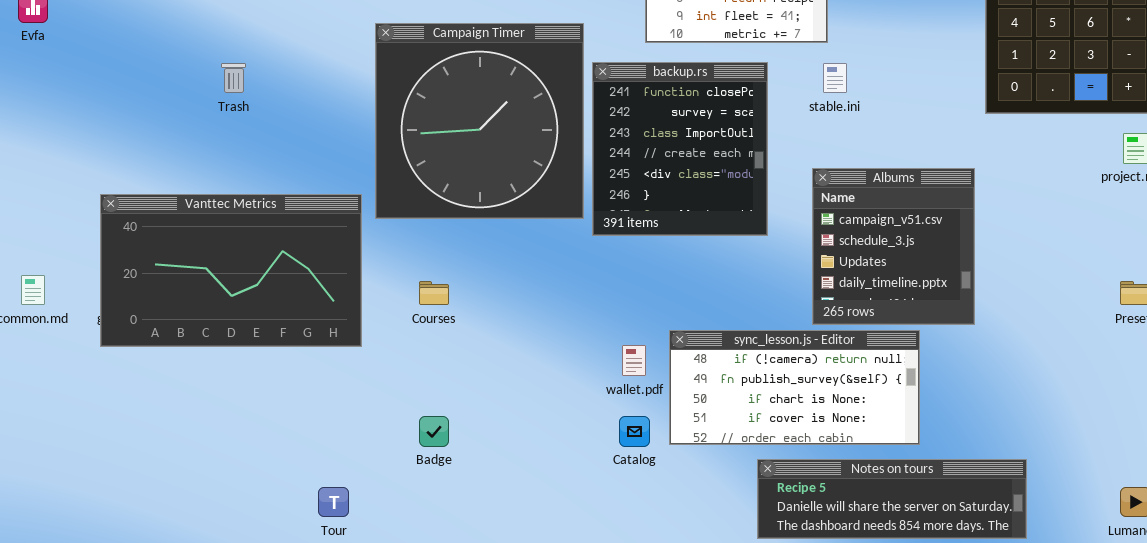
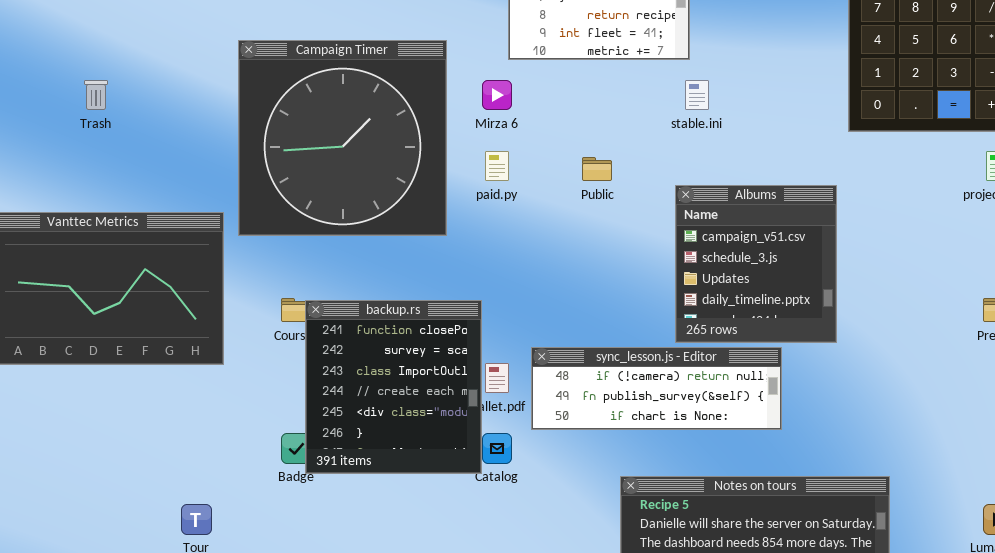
backup.rs: [592,62,768,236] -> [305,300,482,474], moved
sync_lesson.js - Editor: [669,330,920,445] -> [531,347,782,430], resized

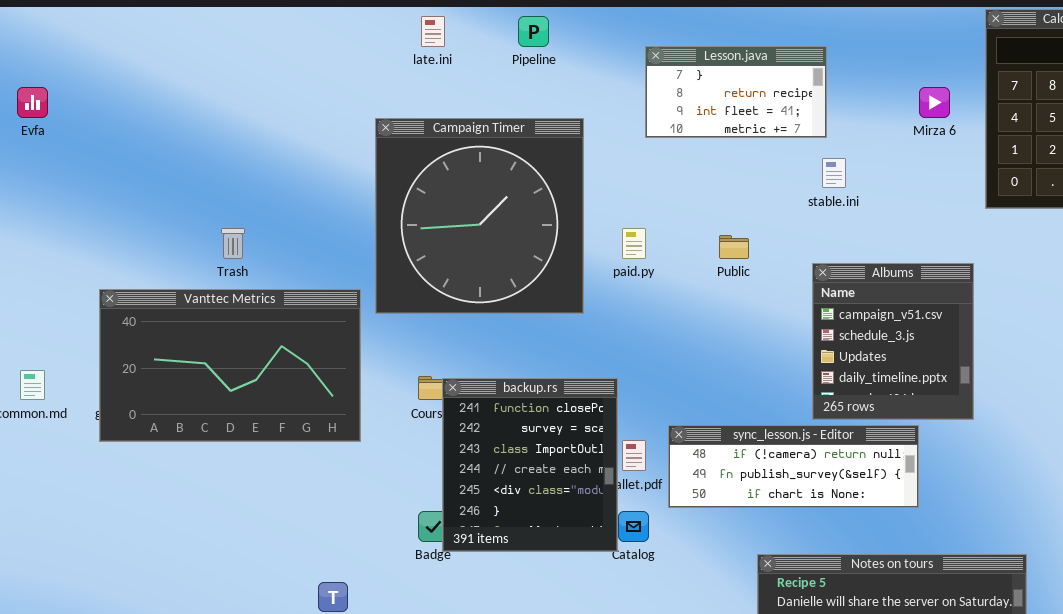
Trash: [84,80,108,110] -> [221,228,245,259], moved
Mirza 6: [482,80,512,110] -> [919,87,950,118], moved

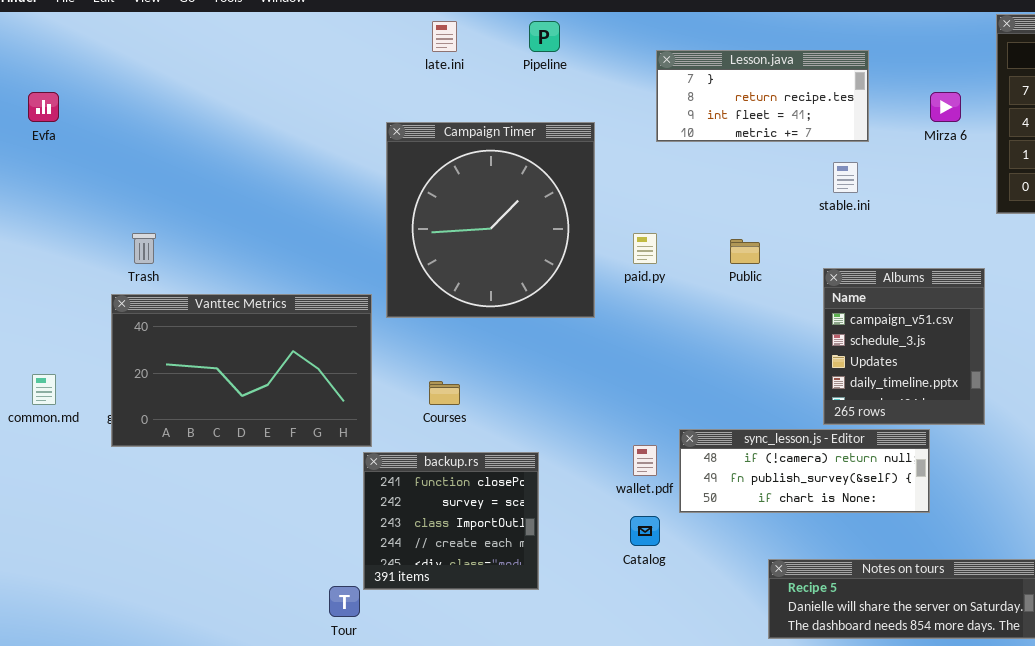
Lesson.java: [645,46,827,138] -> [656,50,869,142], resized
Trash: [221,228,245,259] -> [132,233,156,264], moved
backup.rs: [442,378,618,552] -> [363,452,539,590], moved, resized

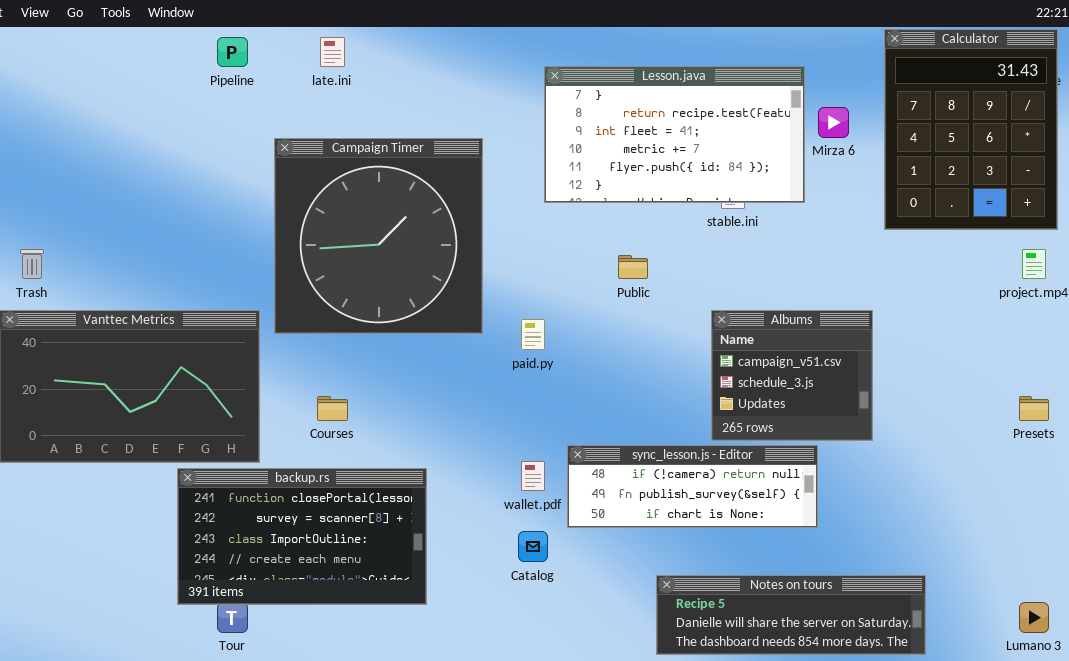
Pipeline: [529,21,560,52] -> [217,37,248,67], moved
Lesson.java: [656,50,869,142] -> [544,66,805,203], resized
paid.py: [633,233,657,264] -> [521,319,545,350], moved
Albums: [823,268,985,425] -> [711,310,873,441], resized
backup.rs: [363,452,539,590] -> [177,468,427,605], resized

